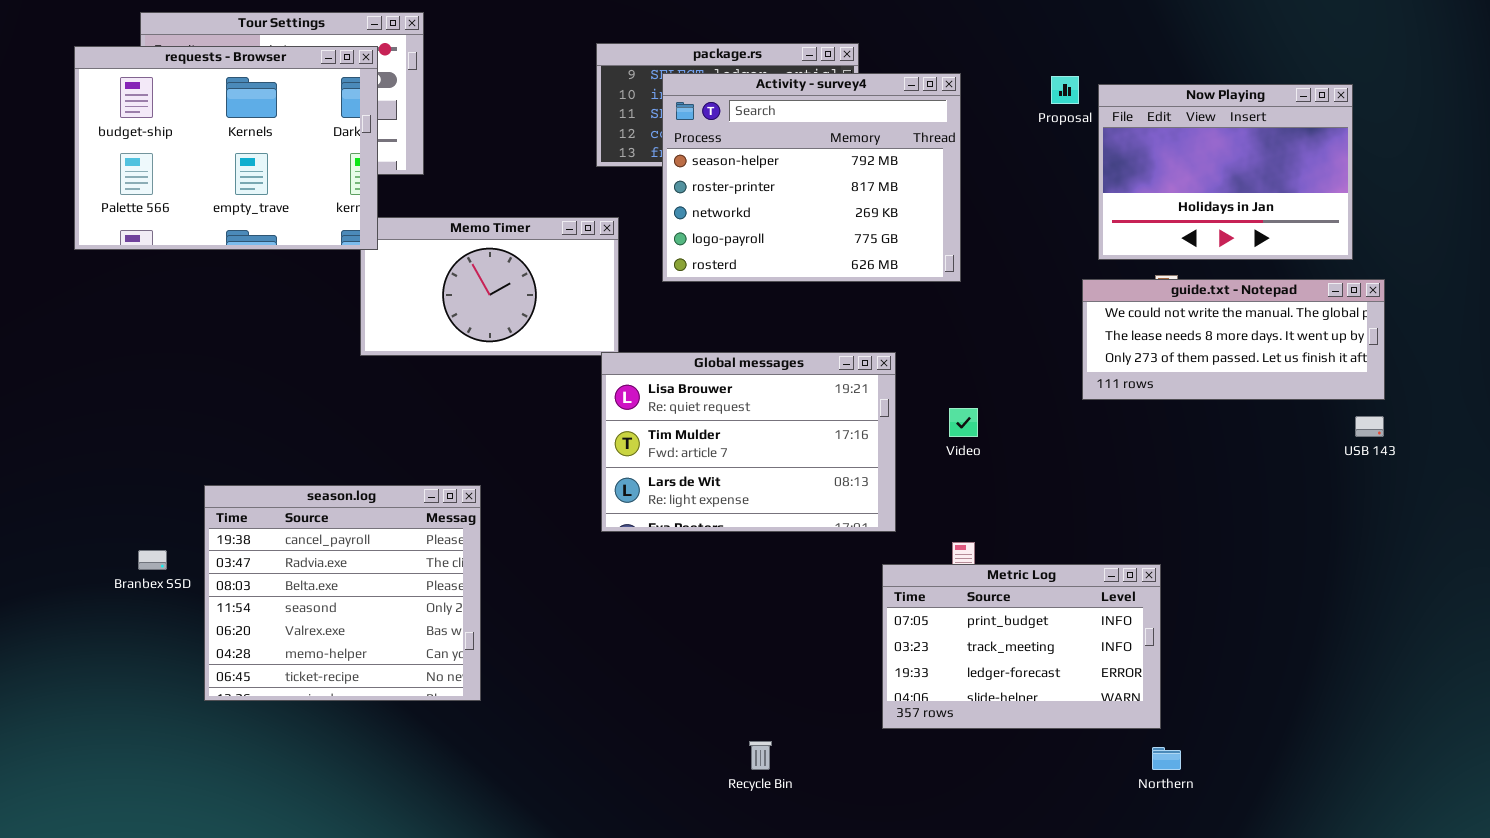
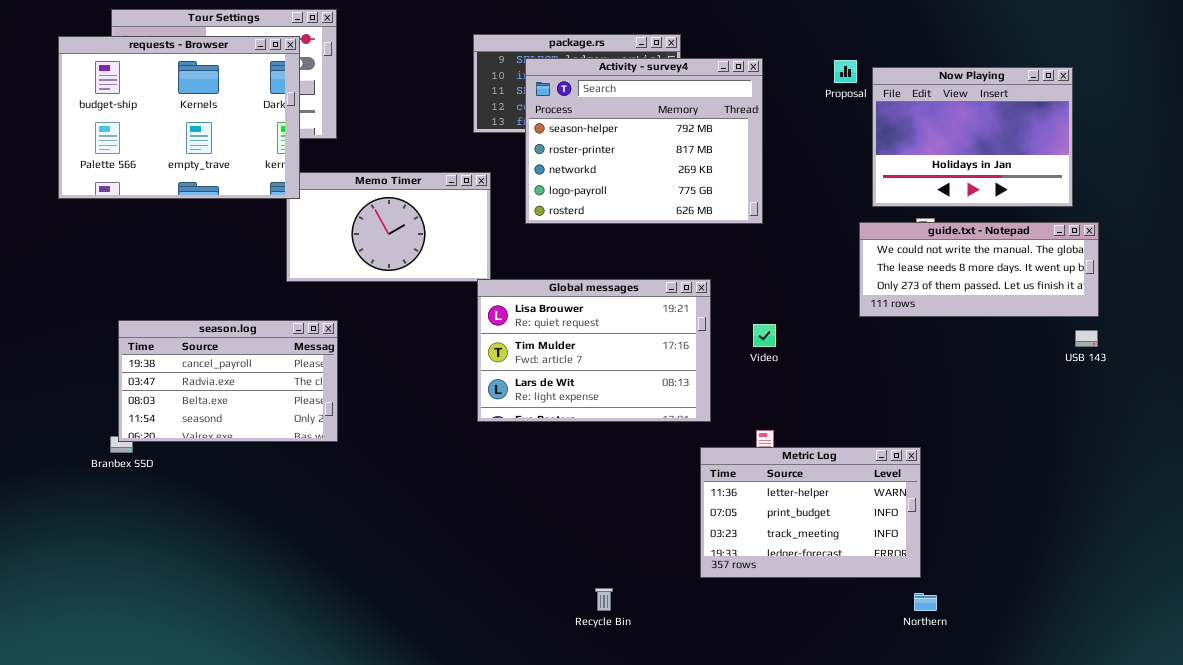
season.log: [204,485,481,701] -> [118,320,338,442], moved, resized
Metric Log: [882,564,1161,729] -> [700,447,921,578], scrolled up 1 row

